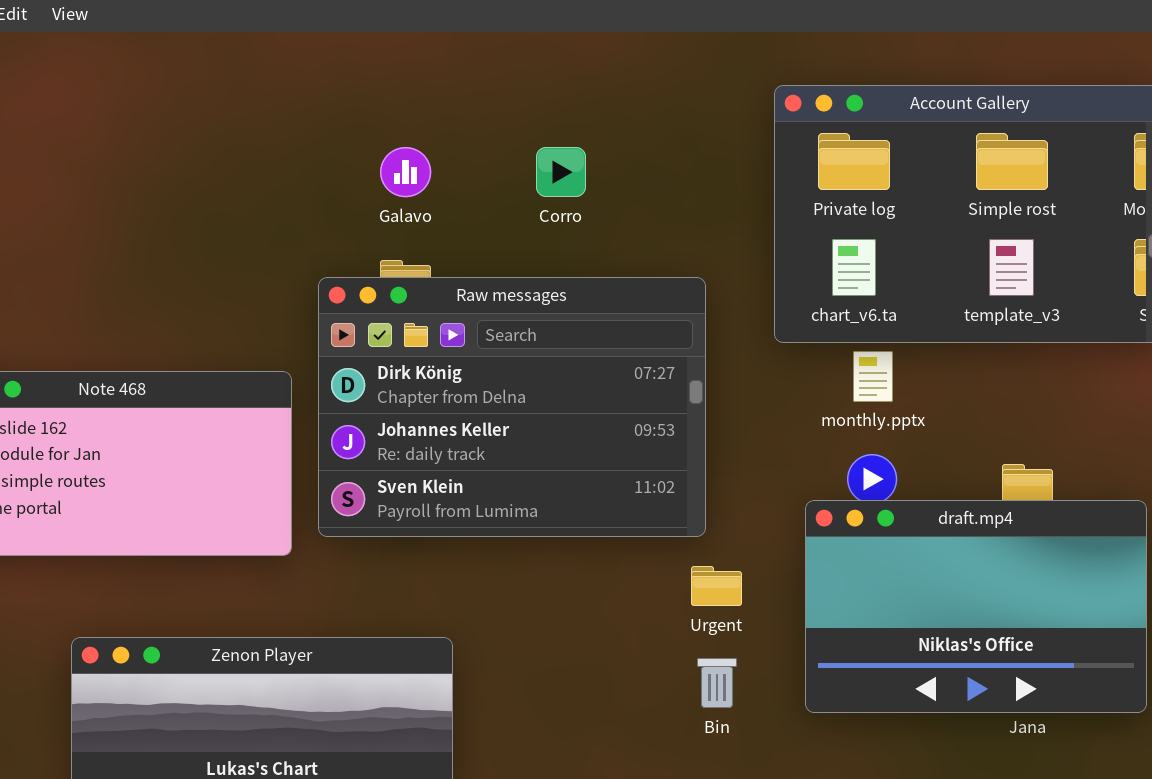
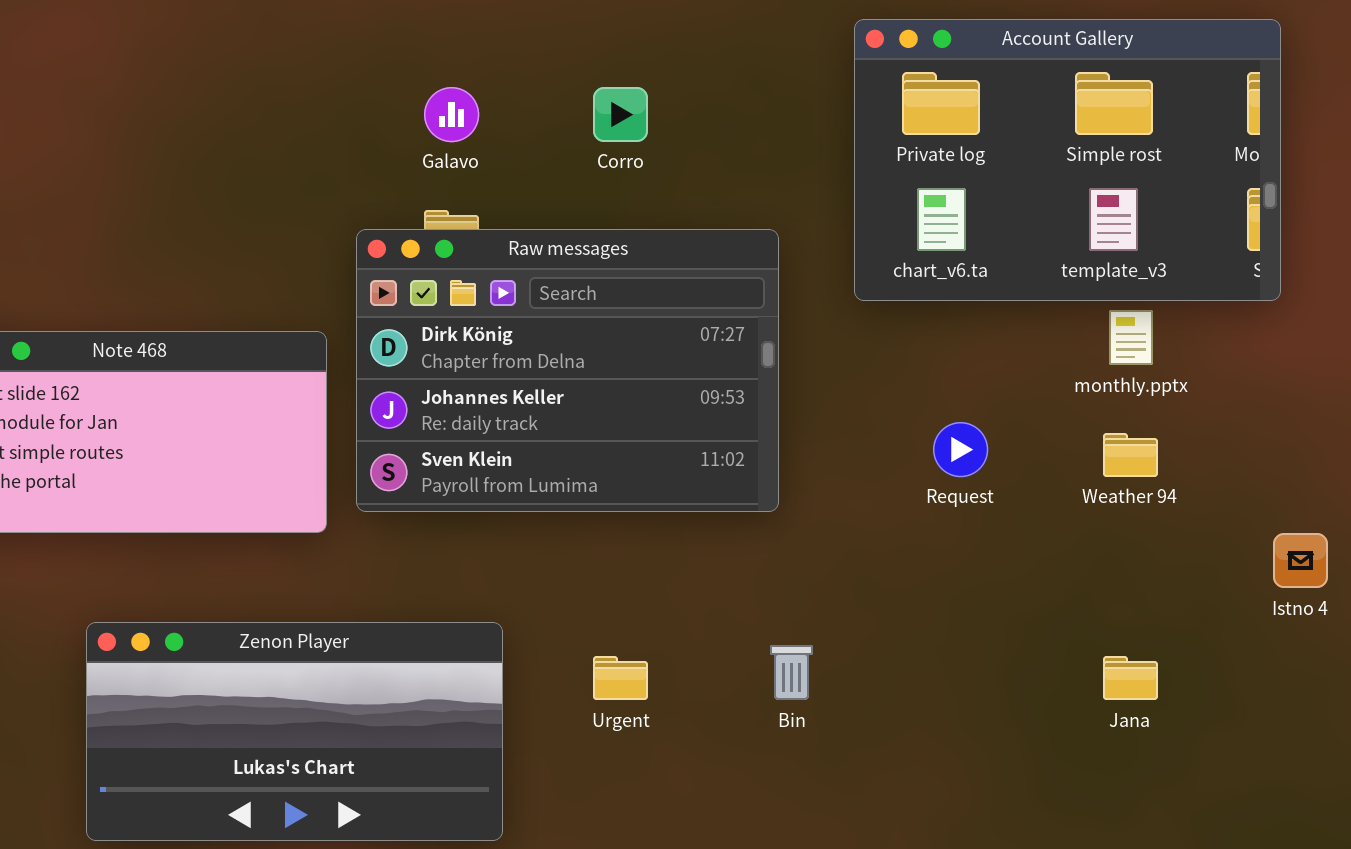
monthly.pptx: [853,351,893,402] -> [1109,310,1153,365], moved
draft.mp4: [805,500,1147,713] -> none, closed
Urgent: [691,566,742,606] -> [593,656,648,700], moved

